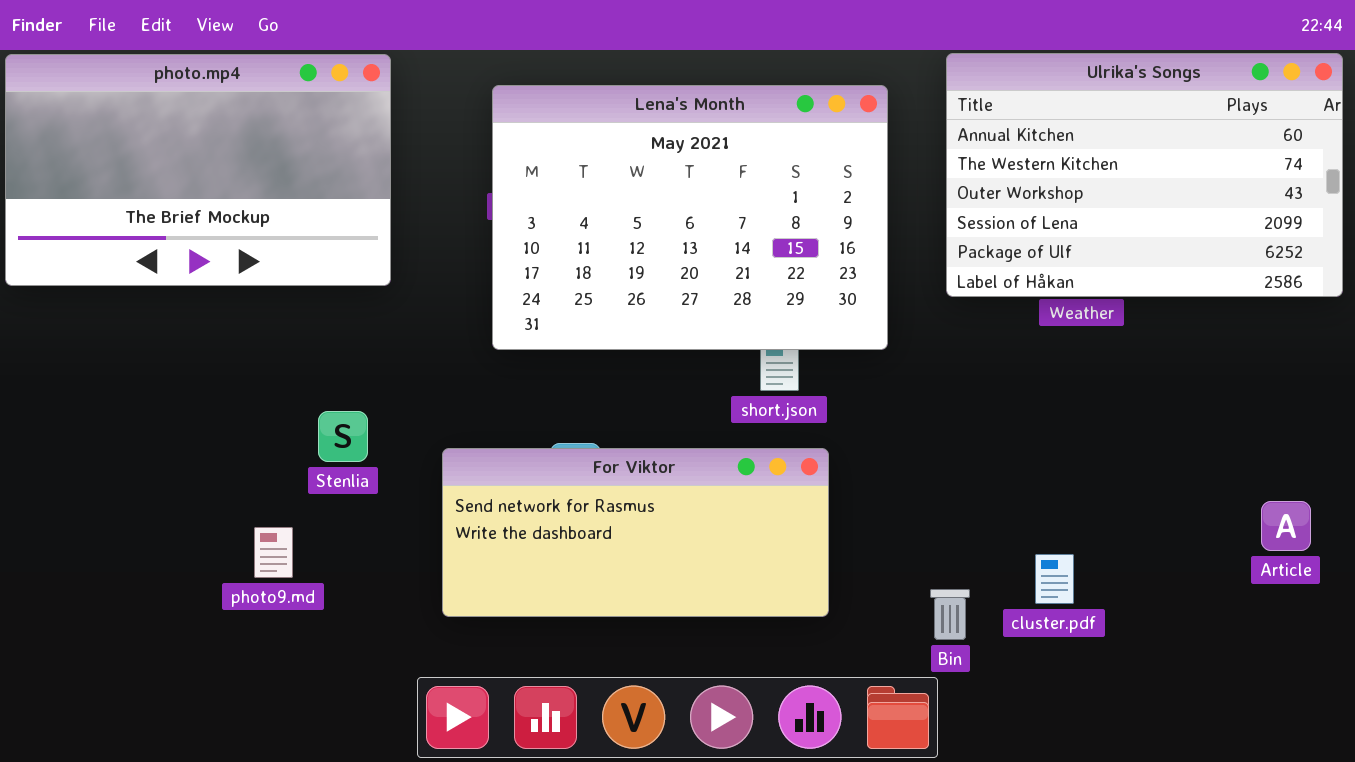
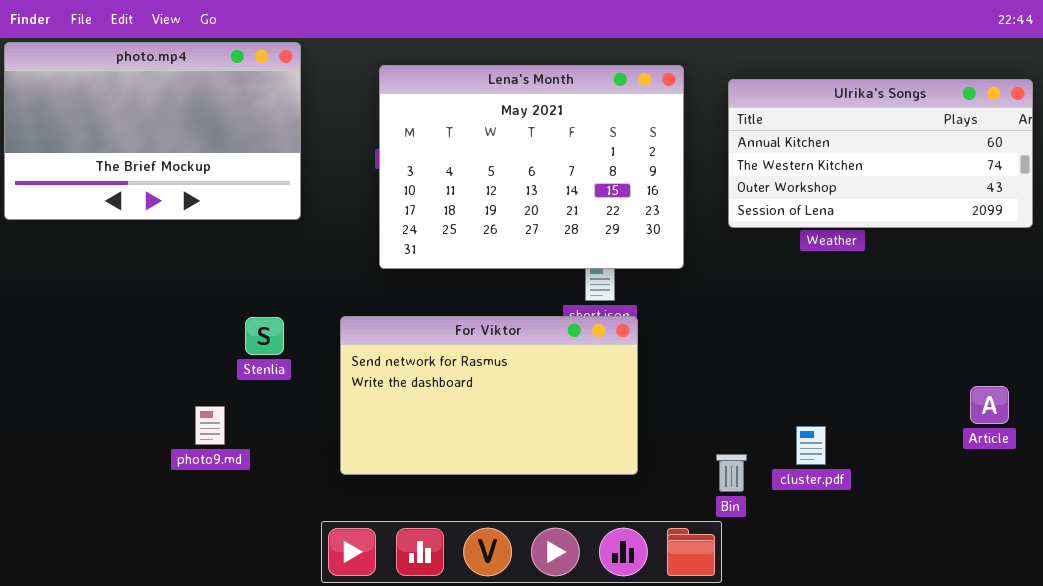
Ulrika's Songs: [946,53,1343,297] -> [728,79,1033,228], resized
For Viktor: [442,448,829,617] -> [340,316,638,475], resized

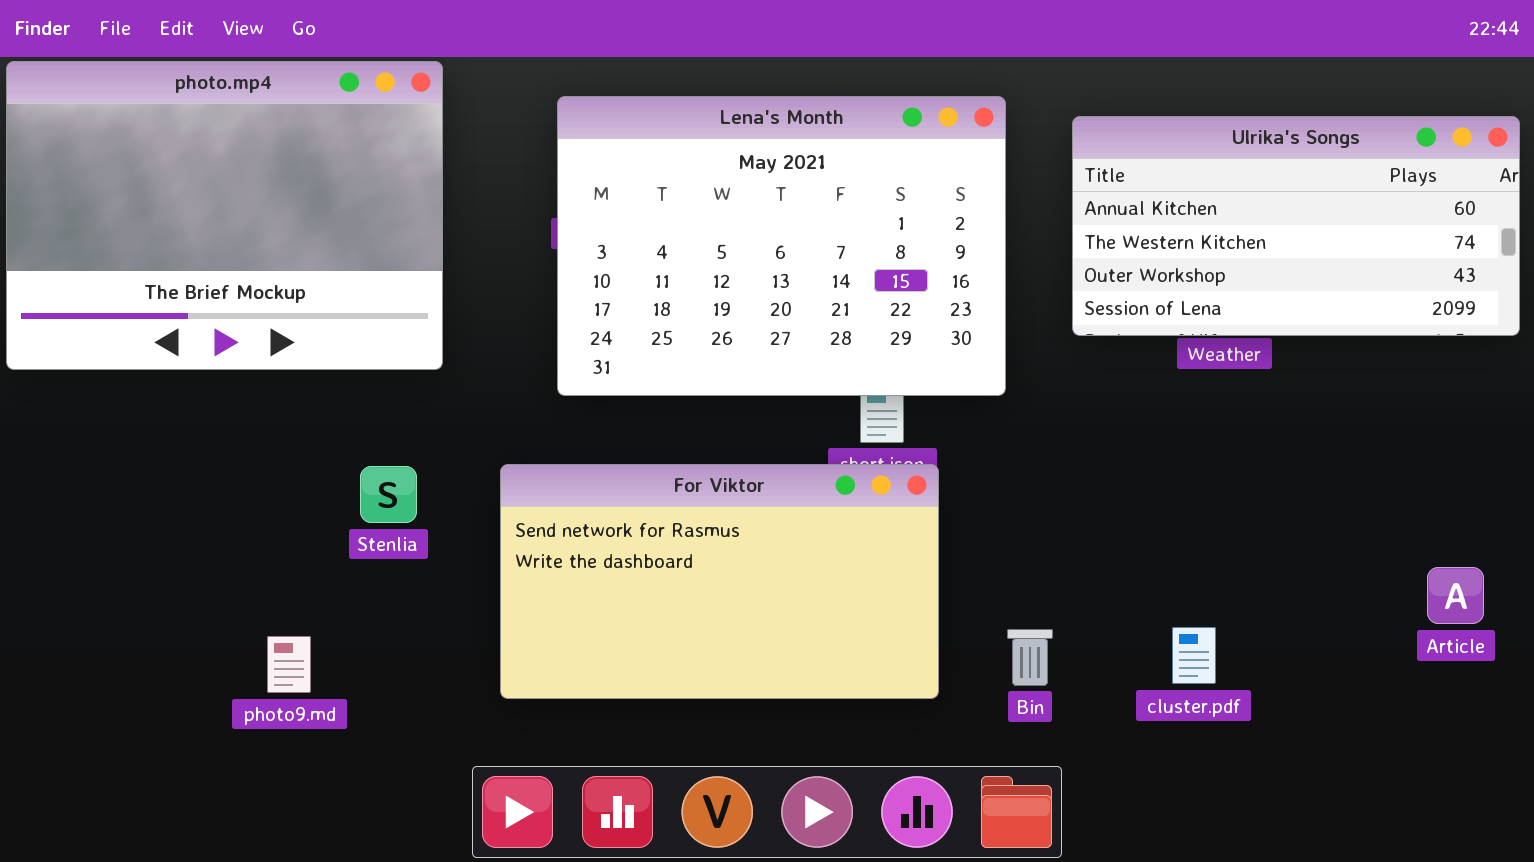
photo.mp4: [4,42,301,220] -> [6,61,443,370], resized
photo9.md: [195,406,225,445] -> [267,636,311,693], moved
Bin: [716,454,747,492] -> [1007,629,1053,686], moved

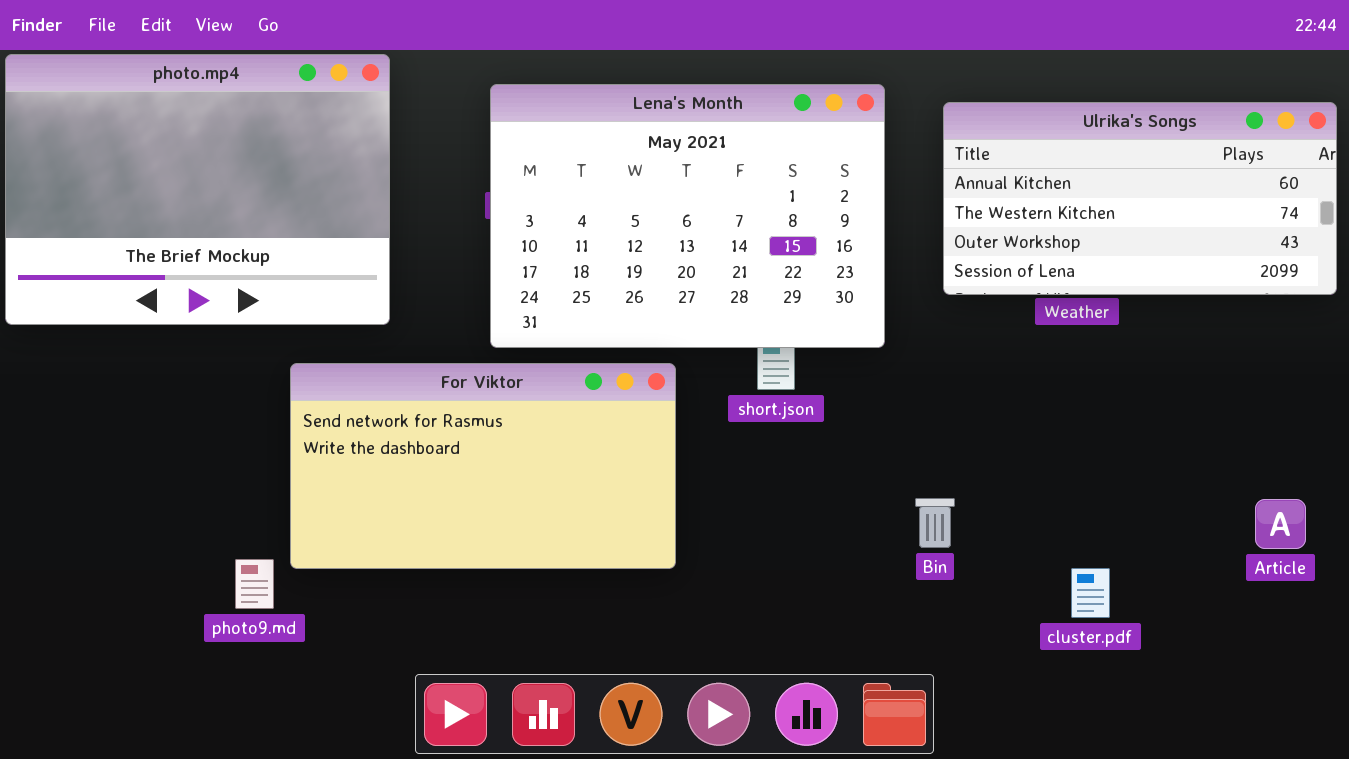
For Viktor: [500,464,939,699] -> [290,363,676,569], moved
cluster.pdf: [1172,627,1216,684] -> [1071,568,1110,618], moved
Bin: [1007,629,1053,686] -> [915,498,955,548], moved

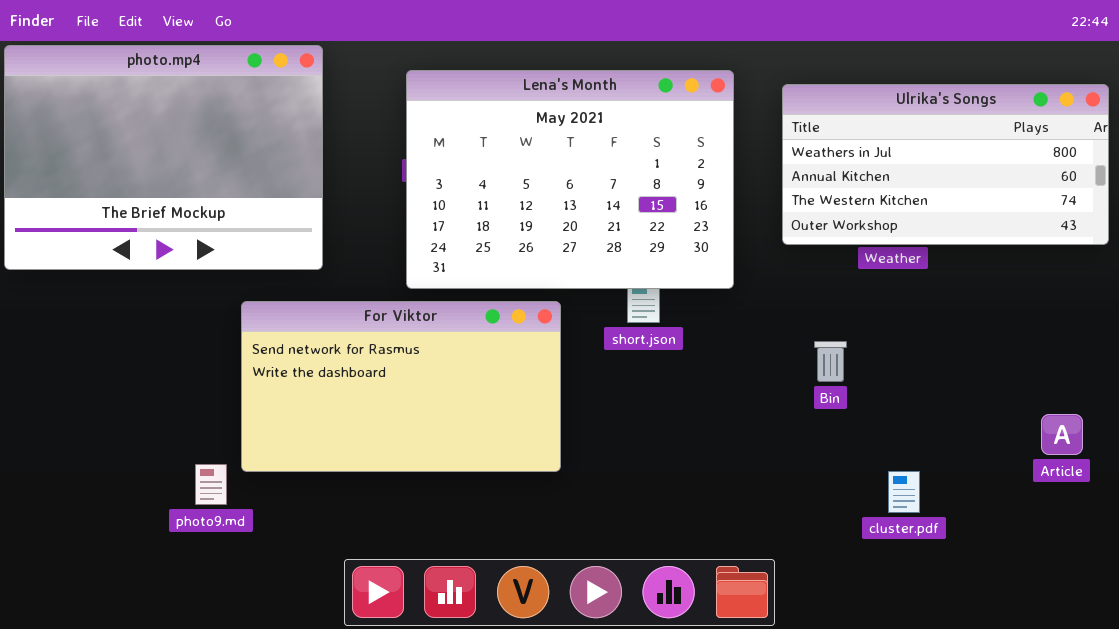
Ulrika's Songs: [943,102,1337,295] -> [782,84,1109,245], scrolled up 1 row
Bin: [915,498,955,548] -> [814,341,847,382], moved

